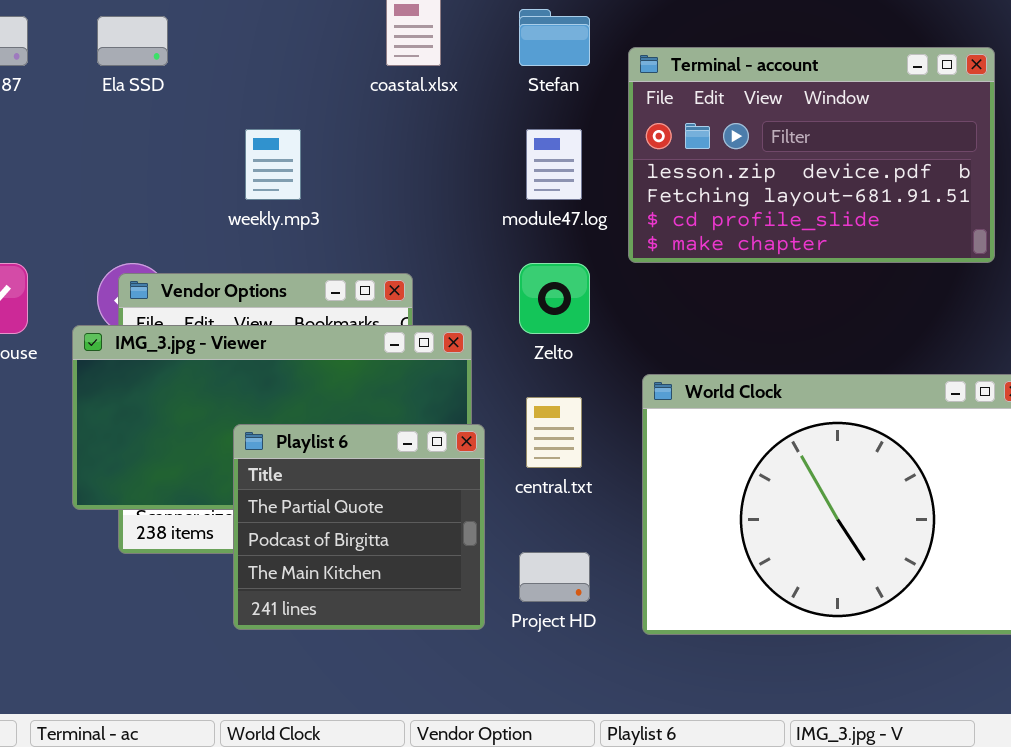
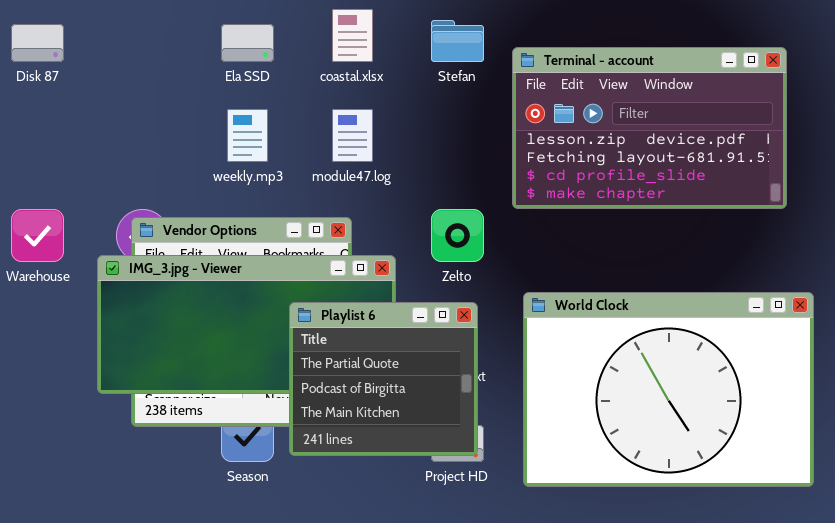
Ela SSD: [97,16,168,66] -> [221,24,274,62], moved
module47.log: [526,129,582,200] -> [332,109,373,162], moved
Playlist 6: [233,424,485,630] -> [289,302,478,456], moved

